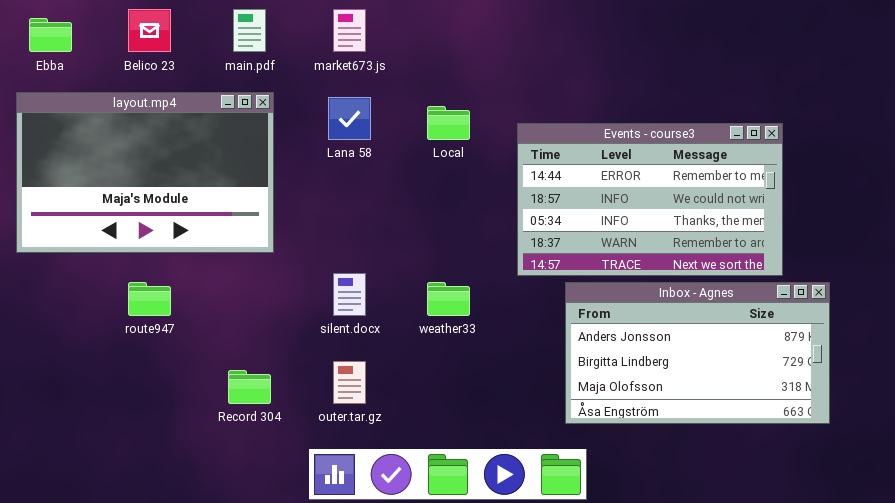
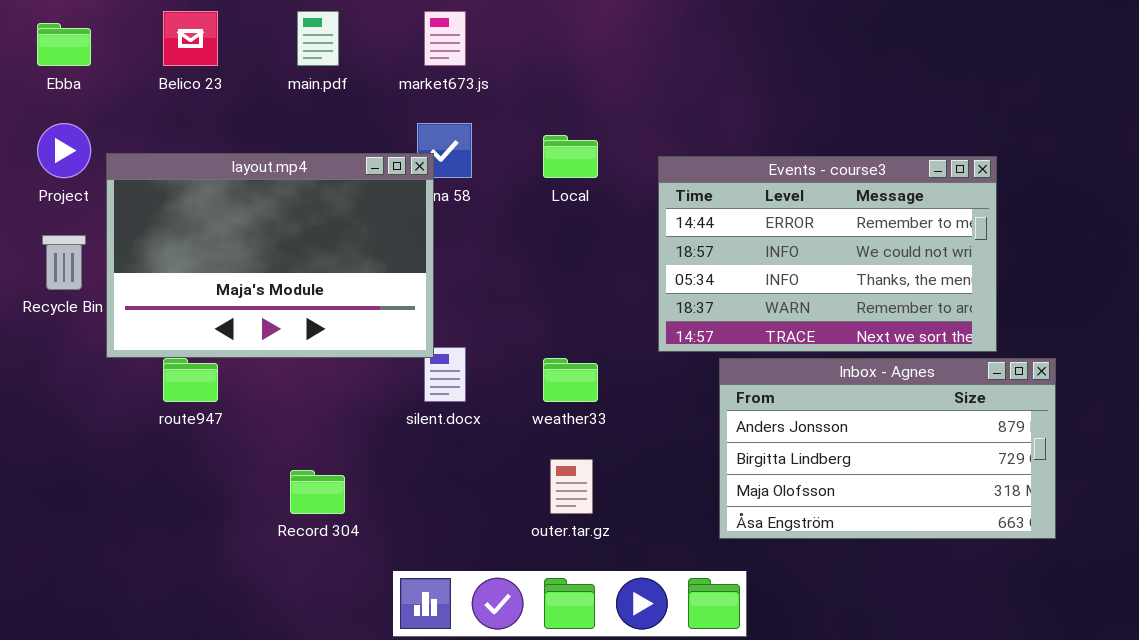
layout.mp4: [16,92,274,253] -> [106,153,434,358], moved
outer.tar.gz: [333,361,366,404] -> [550,459,593,514], moved

